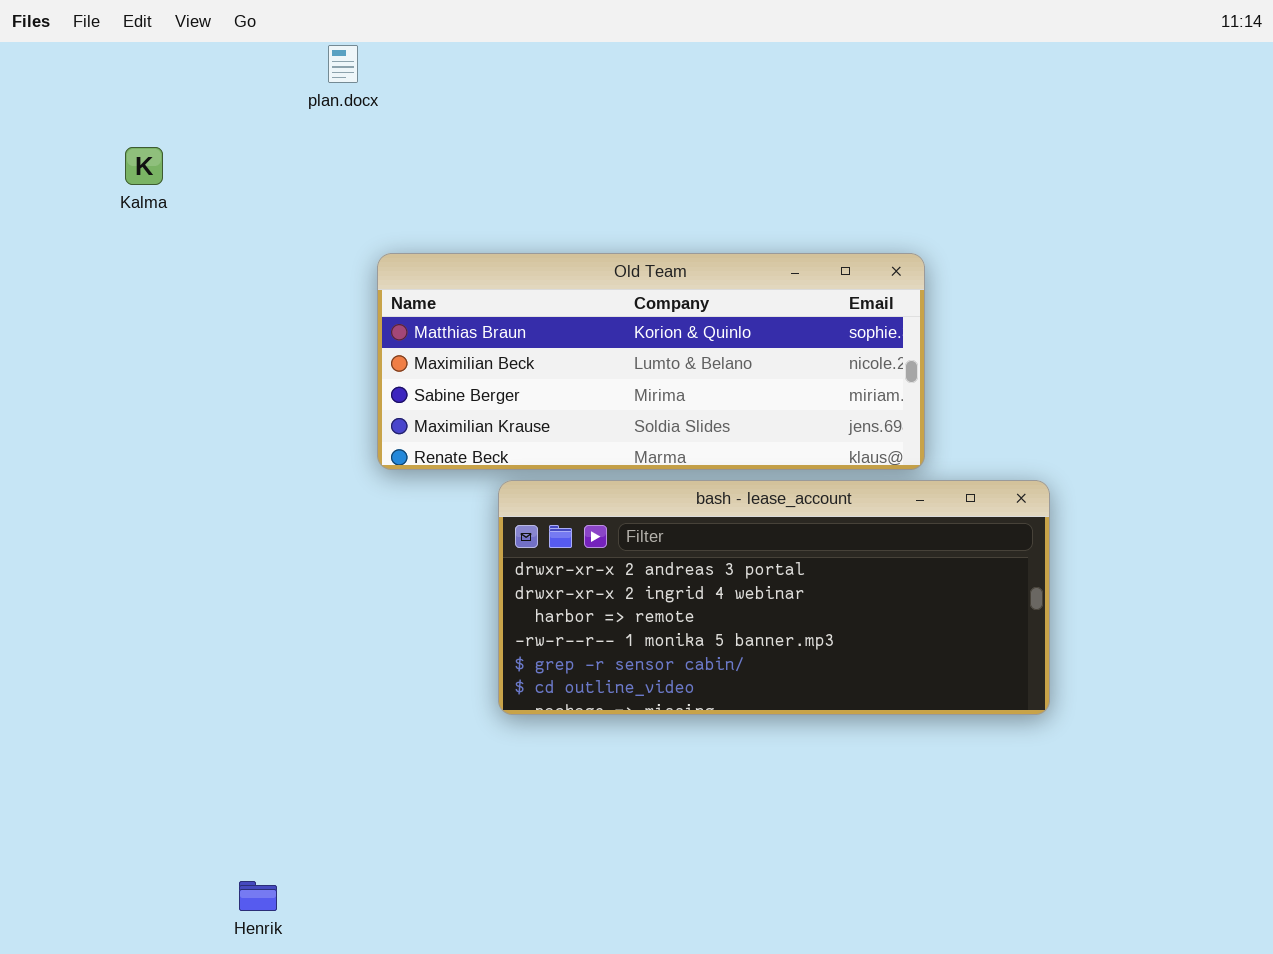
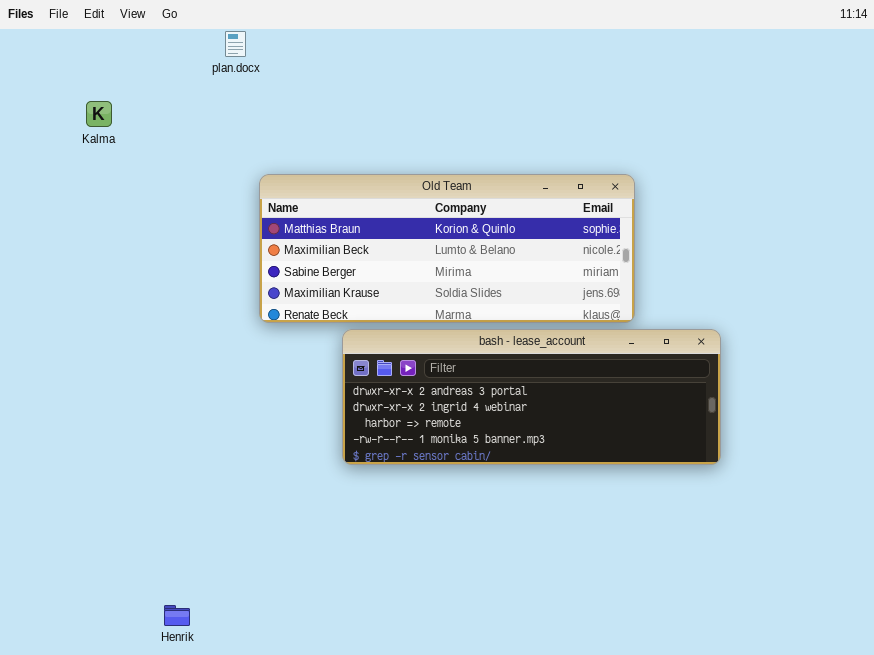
bash - lease_account: [498,480,1050,715] -> [342,329,721,465], resized

